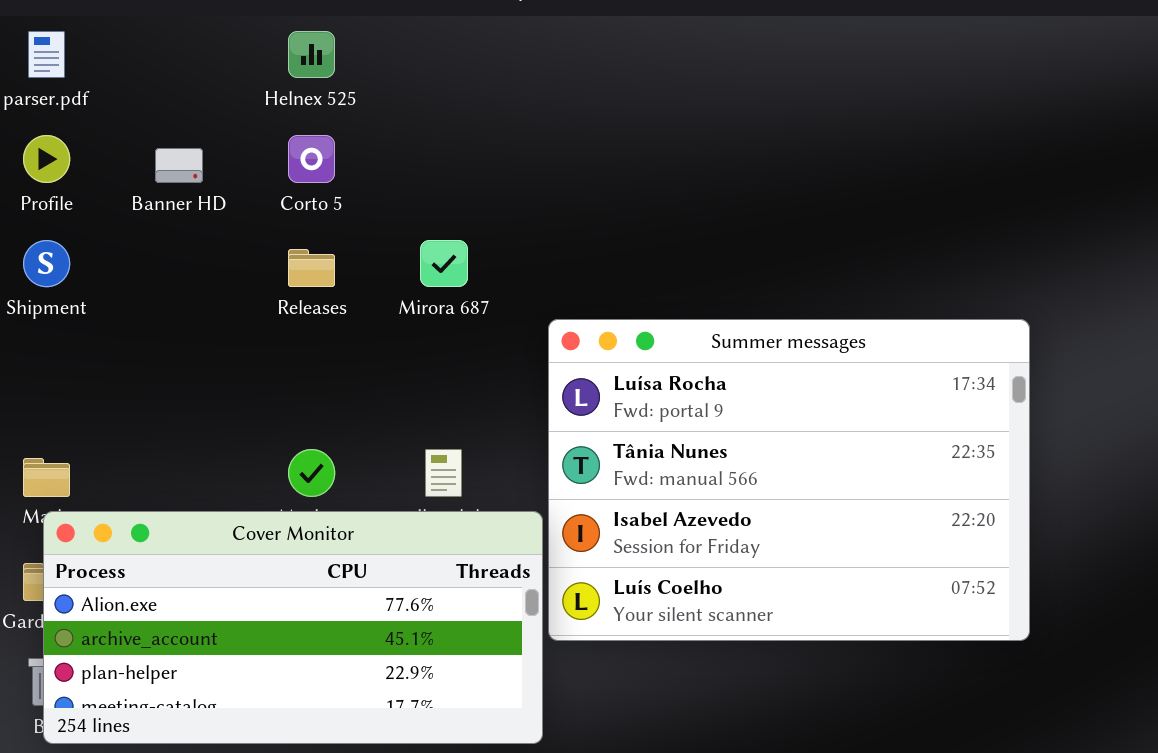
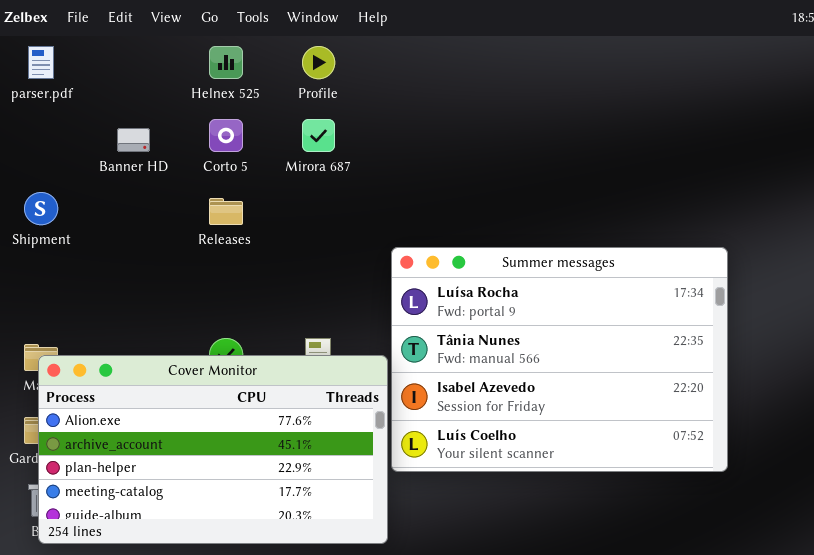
Profile: [23,135,70,183] -> [302,46,335,79], moved
Mirora 687: [420,240,468,287] -> [302,119,335,152], moved
Cover Monitor: [43,511,543,744] -> [38,355,388,544], resized

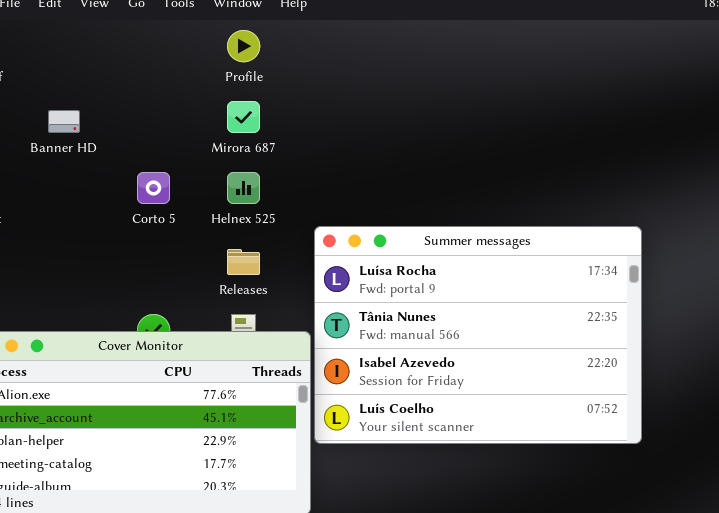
Helnex 525: [209,46,243,79] -> [227,172,260,204], moved
Corto 5: [209,119,243,152] -> [137,172,170,204], moved
Releases: [209,198,243,225] -> [227,249,260,275], moved

